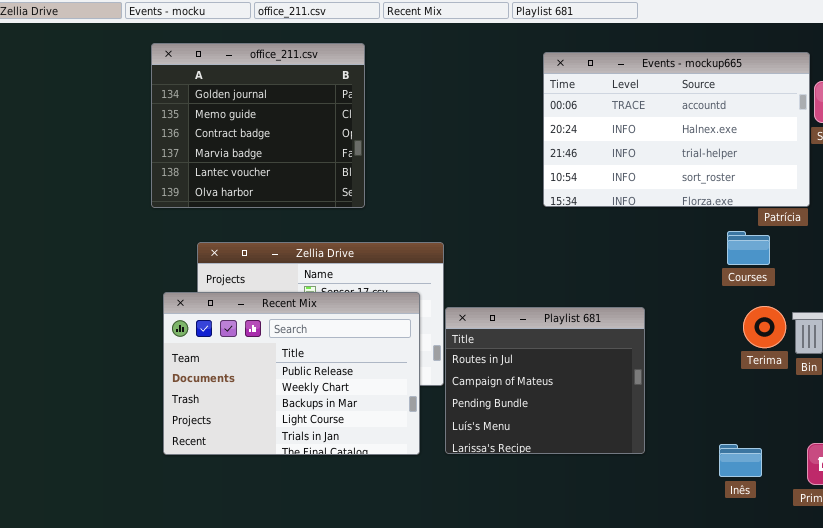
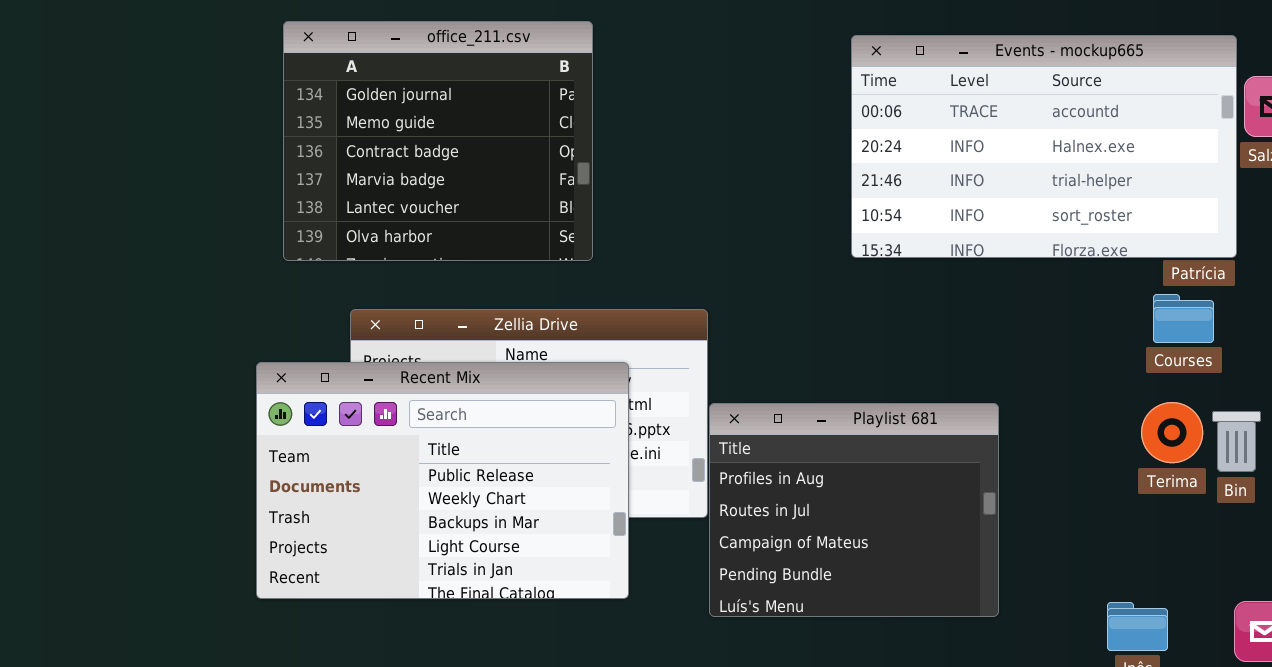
Courses: [727,231,770,265] -> [1153,294,1214,343], moved
Recent Mix: [163,292,420,455] -> [256,362,629,599], moved
Playlist 681: [445,307,645,454] -> [709,403,999,617], scrolled up 1 row

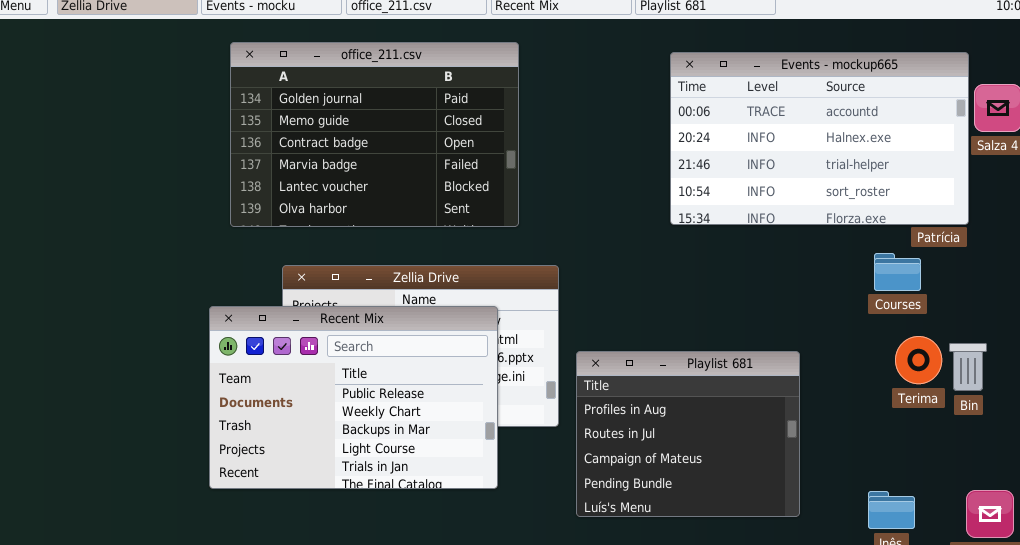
office_211.csv: [283,21,593,261] -> [230,42,519,227], resized
Courses: [1153,294,1214,343] -> [874,253,921,291], moved
Playlist 681: [709,403,999,617] -> [576,351,800,517], moved

